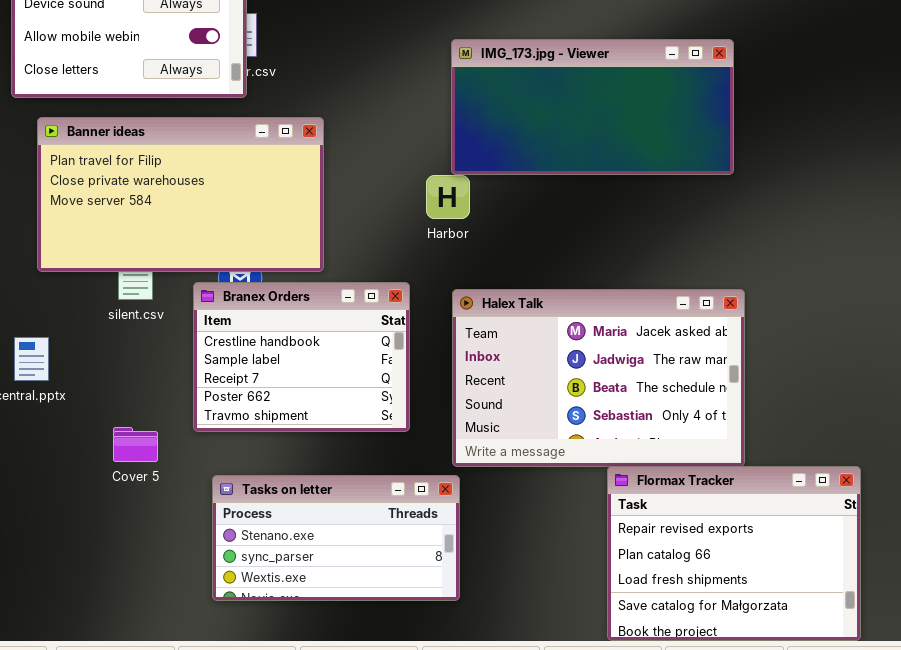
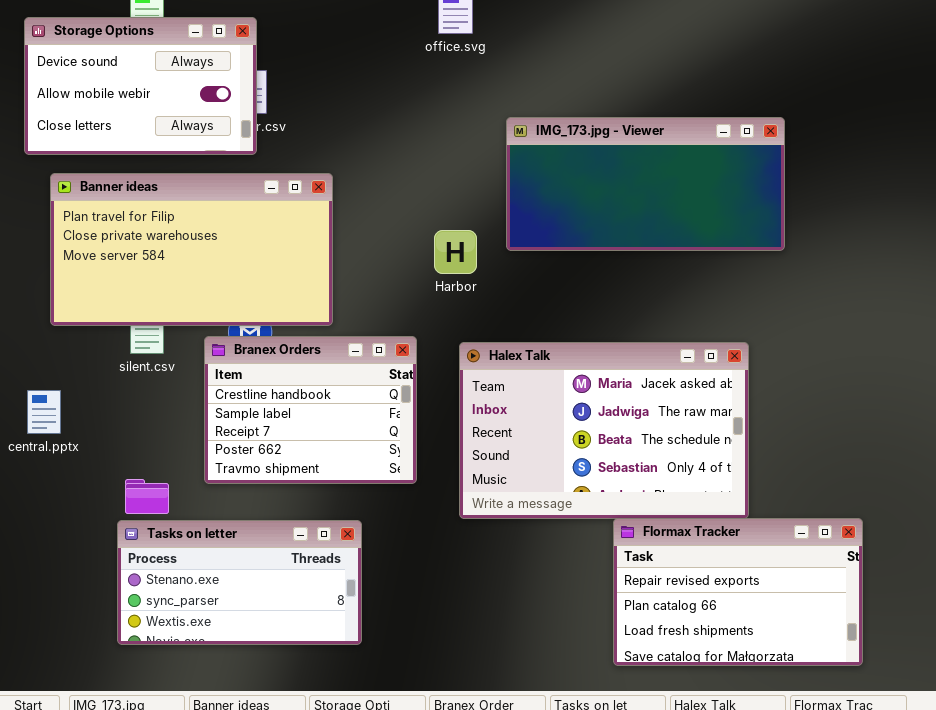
IMG_173.jpg - Viewer: [451,39,734,175] -> [506,117,785,251], moved
Flormax Tracker: [607,466,861,641] -> [613,518,863,666], resized
Tasks on letter: [212,475,460,601] -> [117,520,362,645], moved

